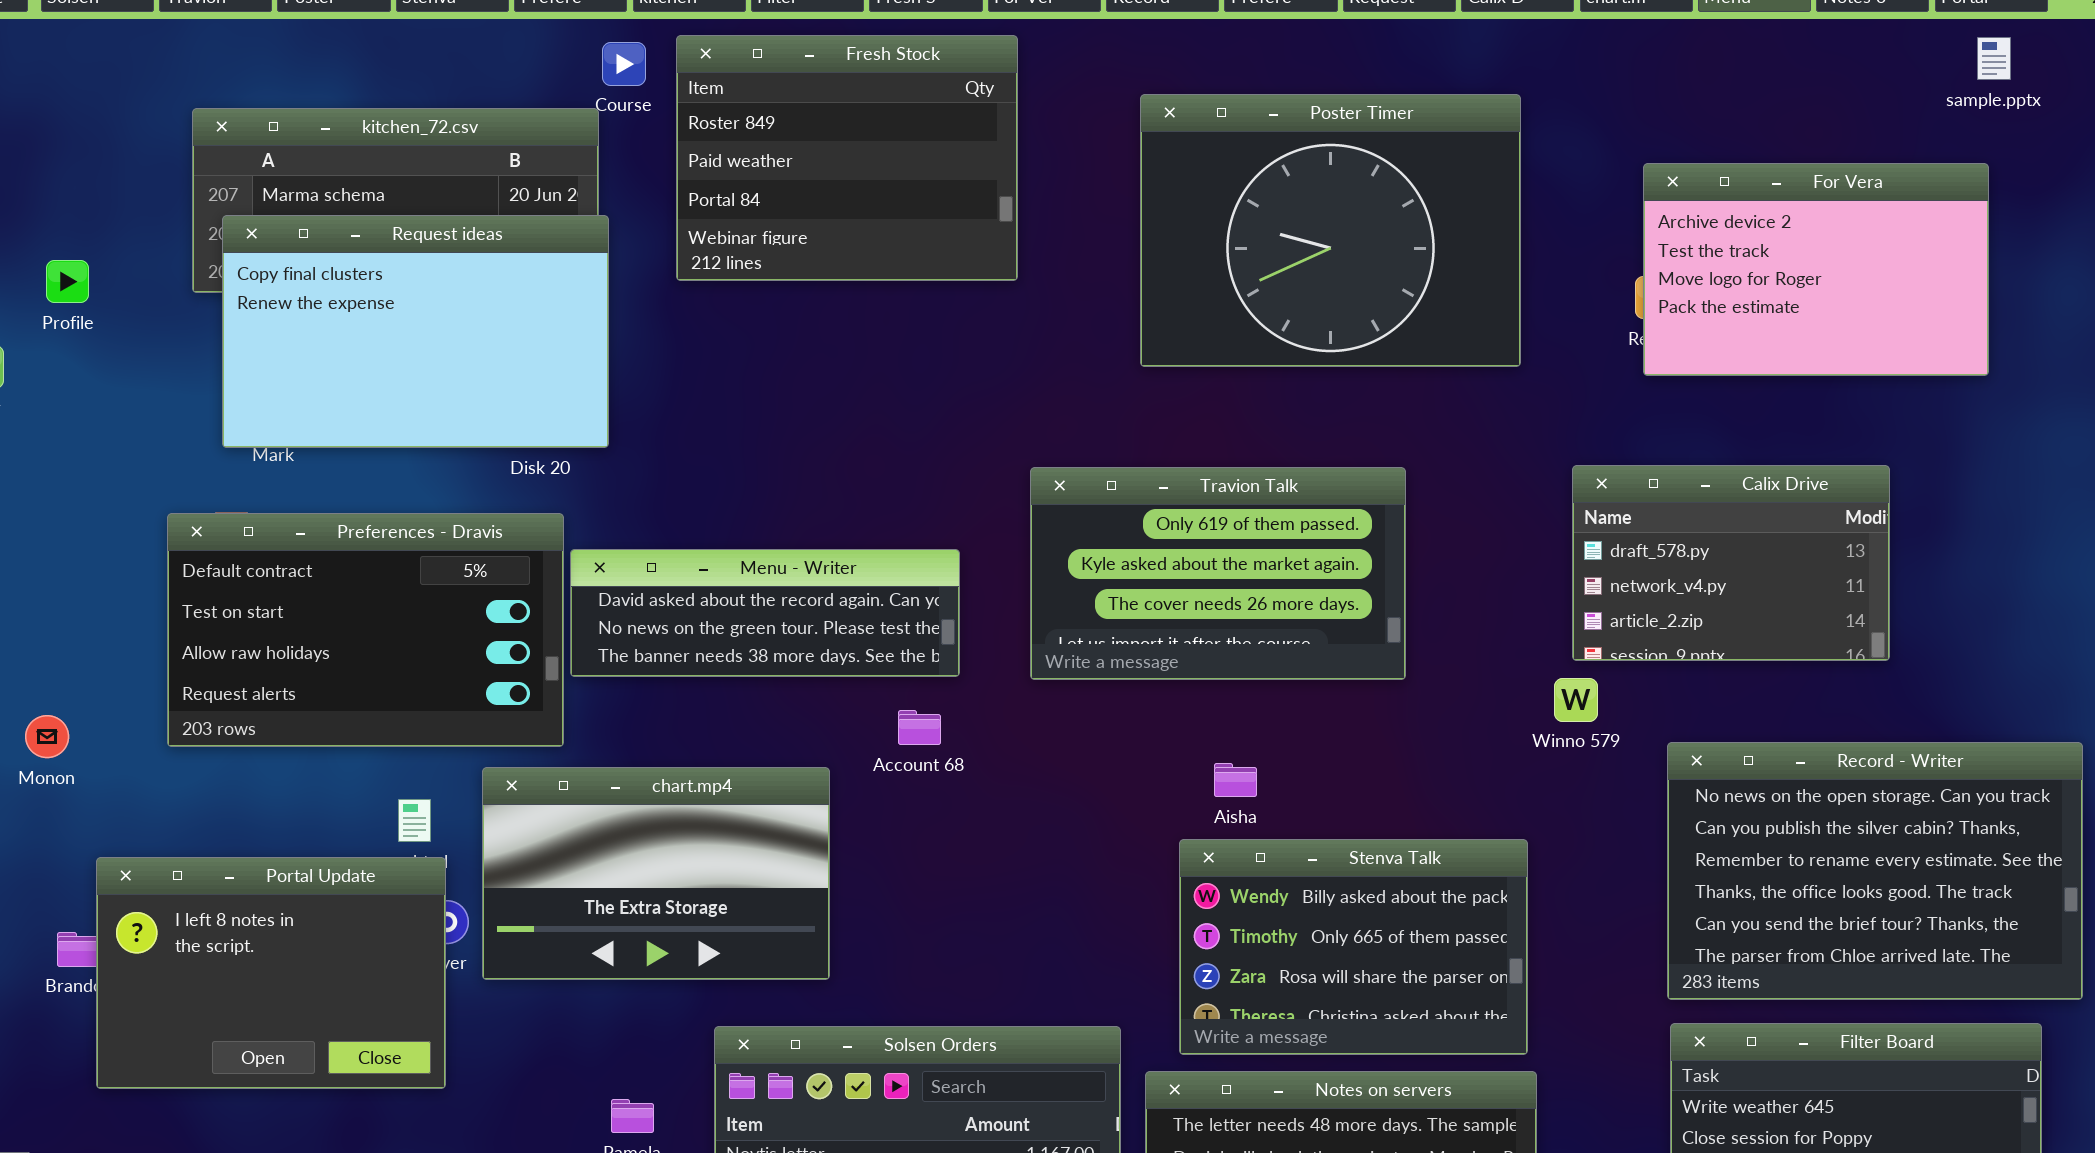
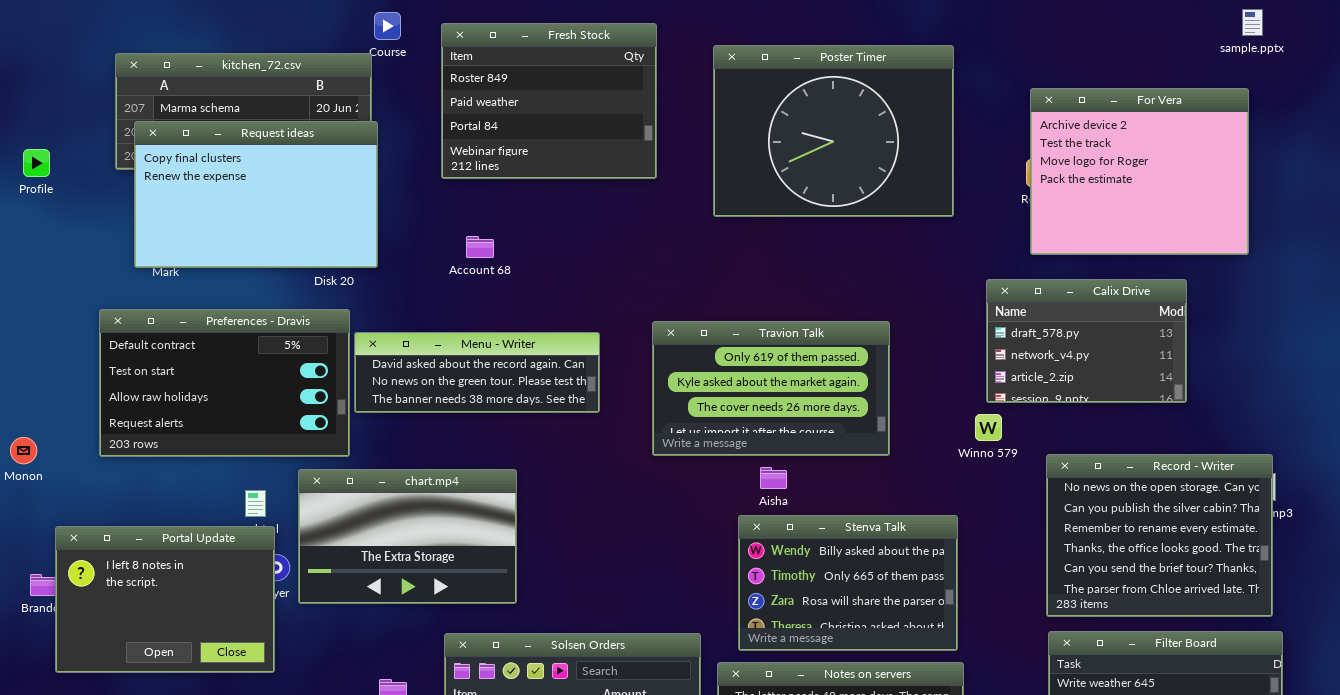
Fresh Stock: [676,35,1018,281] -> [441,23,657,179], moved
For Vera: [1643,163,1989,376] -> [1030,88,1249,255], resized
Travion Talk: [1030,467,1406,680] -> [652,321,890,456], moved
Account 68: [898,710,941,745] -> [466,236,494,258], moved
Record - Writer: [1667,742,2083,1000] -> [1046,454,1273,617], resized

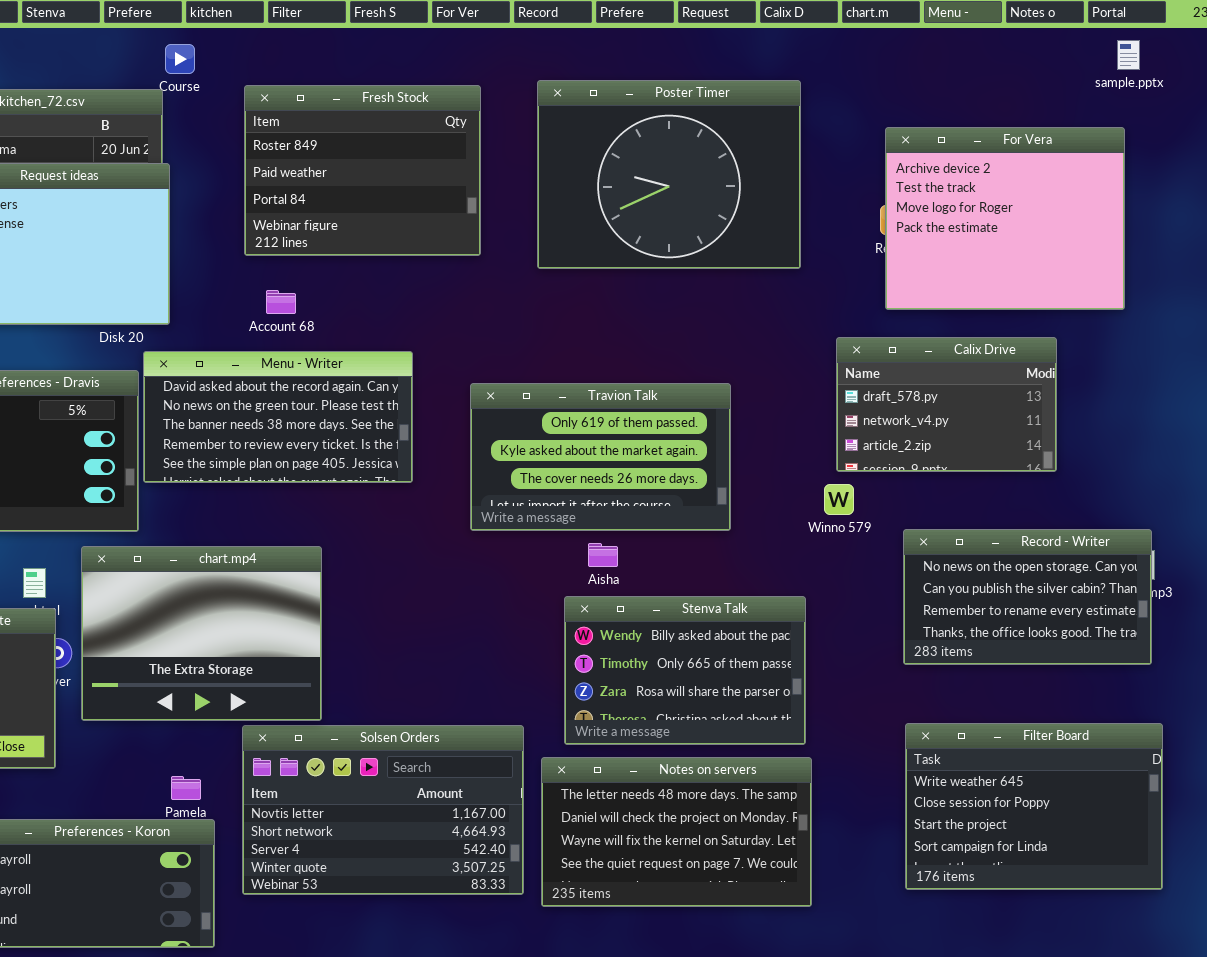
Fresh Stock: [441,23,657,179] -> [244,85,481,256], moved
Menu - Writer: [354,332,600,413] -> [143,351,413,483], resized
Record - Writer: [1046,454,1273,617] -> [903,529,1152,665], resized
chart.mp4: [298,469,517,604] -> [81,546,322,721], resized

